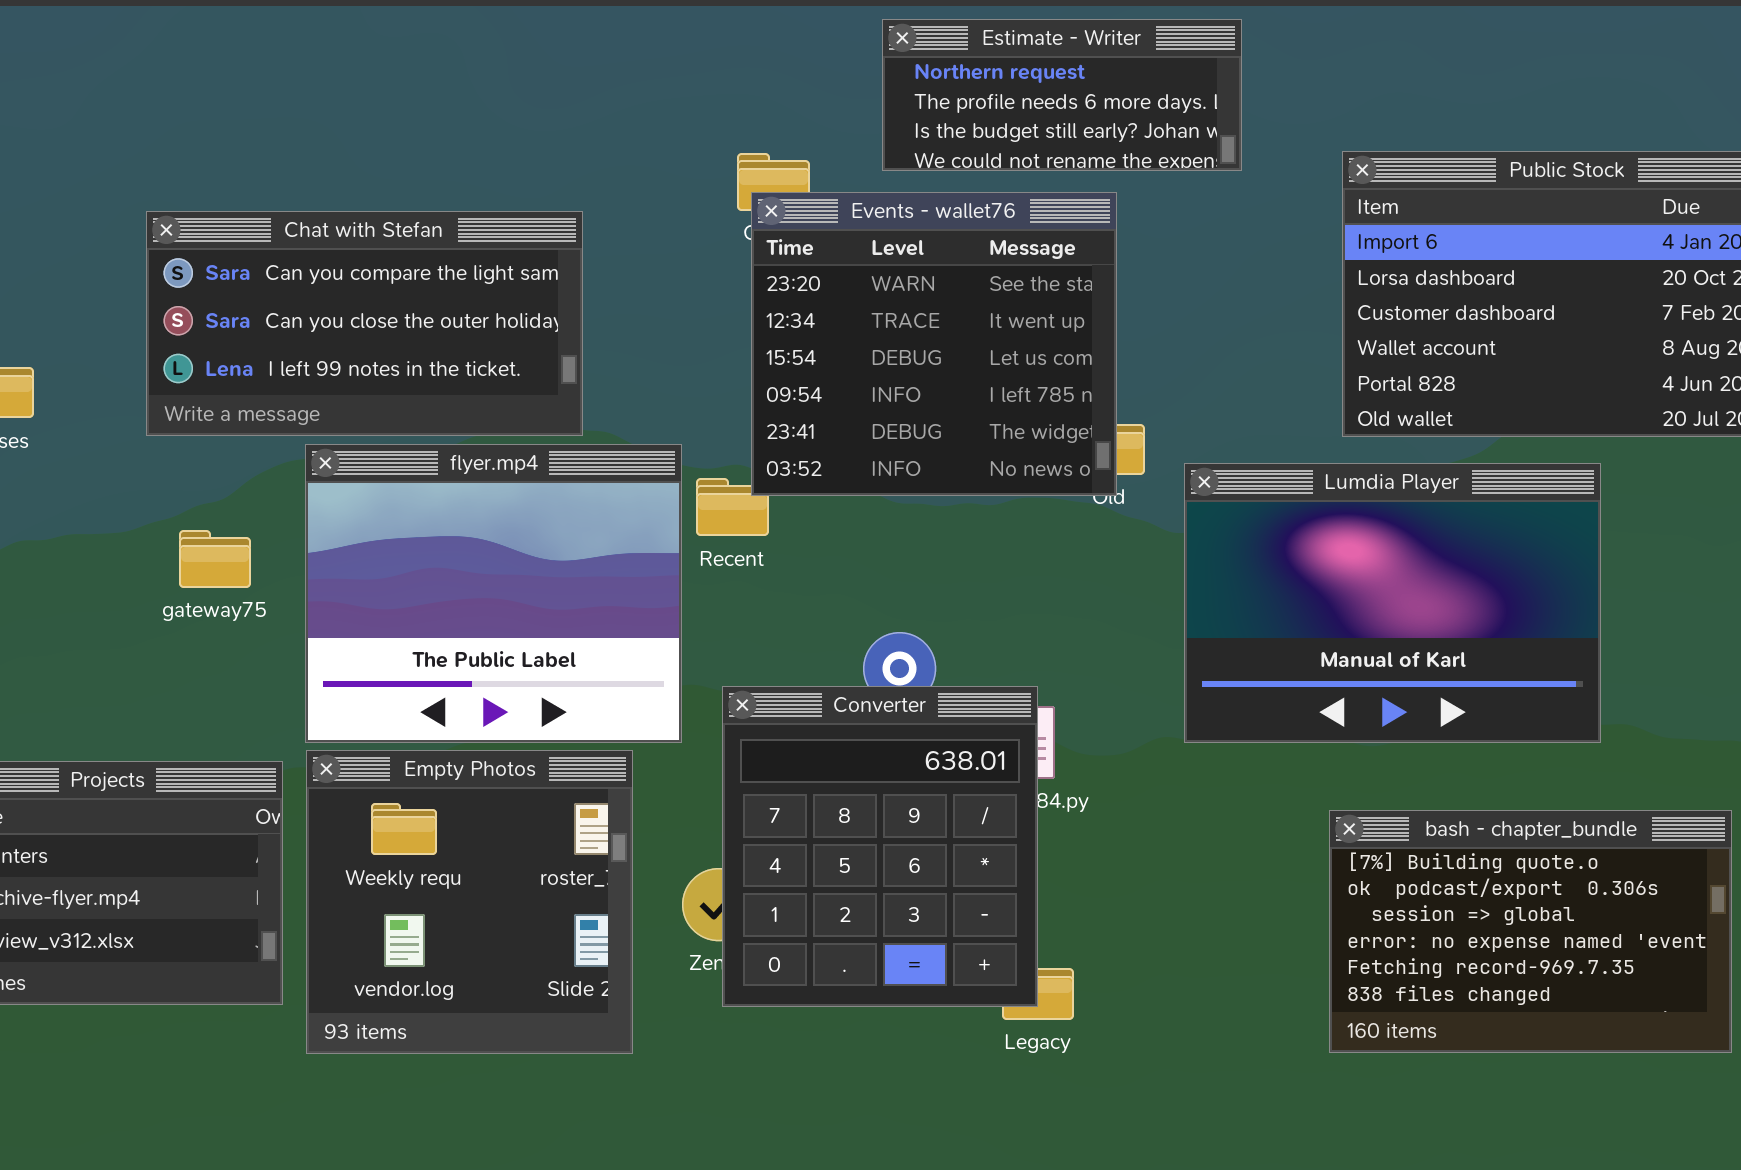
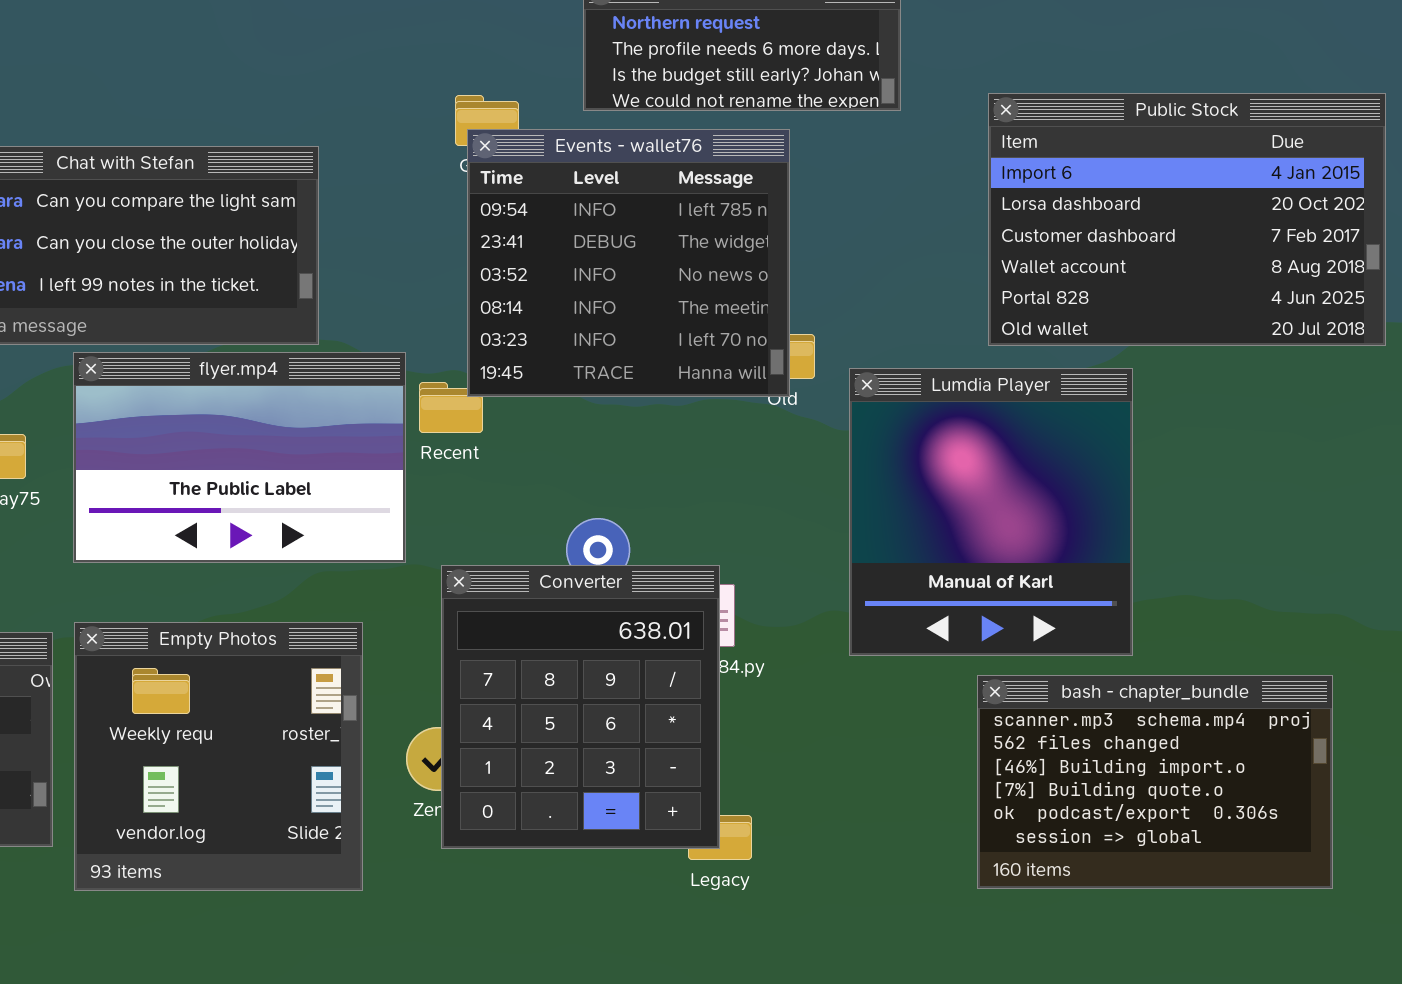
Events - wallet76: [751,192,1117,496] -> [467,129,790,397], scrolled down 3 rows
flyer.mp4: [305,444,682,743] -> [73,352,406,563], resized
Lumdia Player: [1184,463,1601,743] -> [849,368,1133,656], resized
bash - chapter_bundle: [1329,810,1732,1053] -> [977,675,1333,889], scrolled up 3 rows

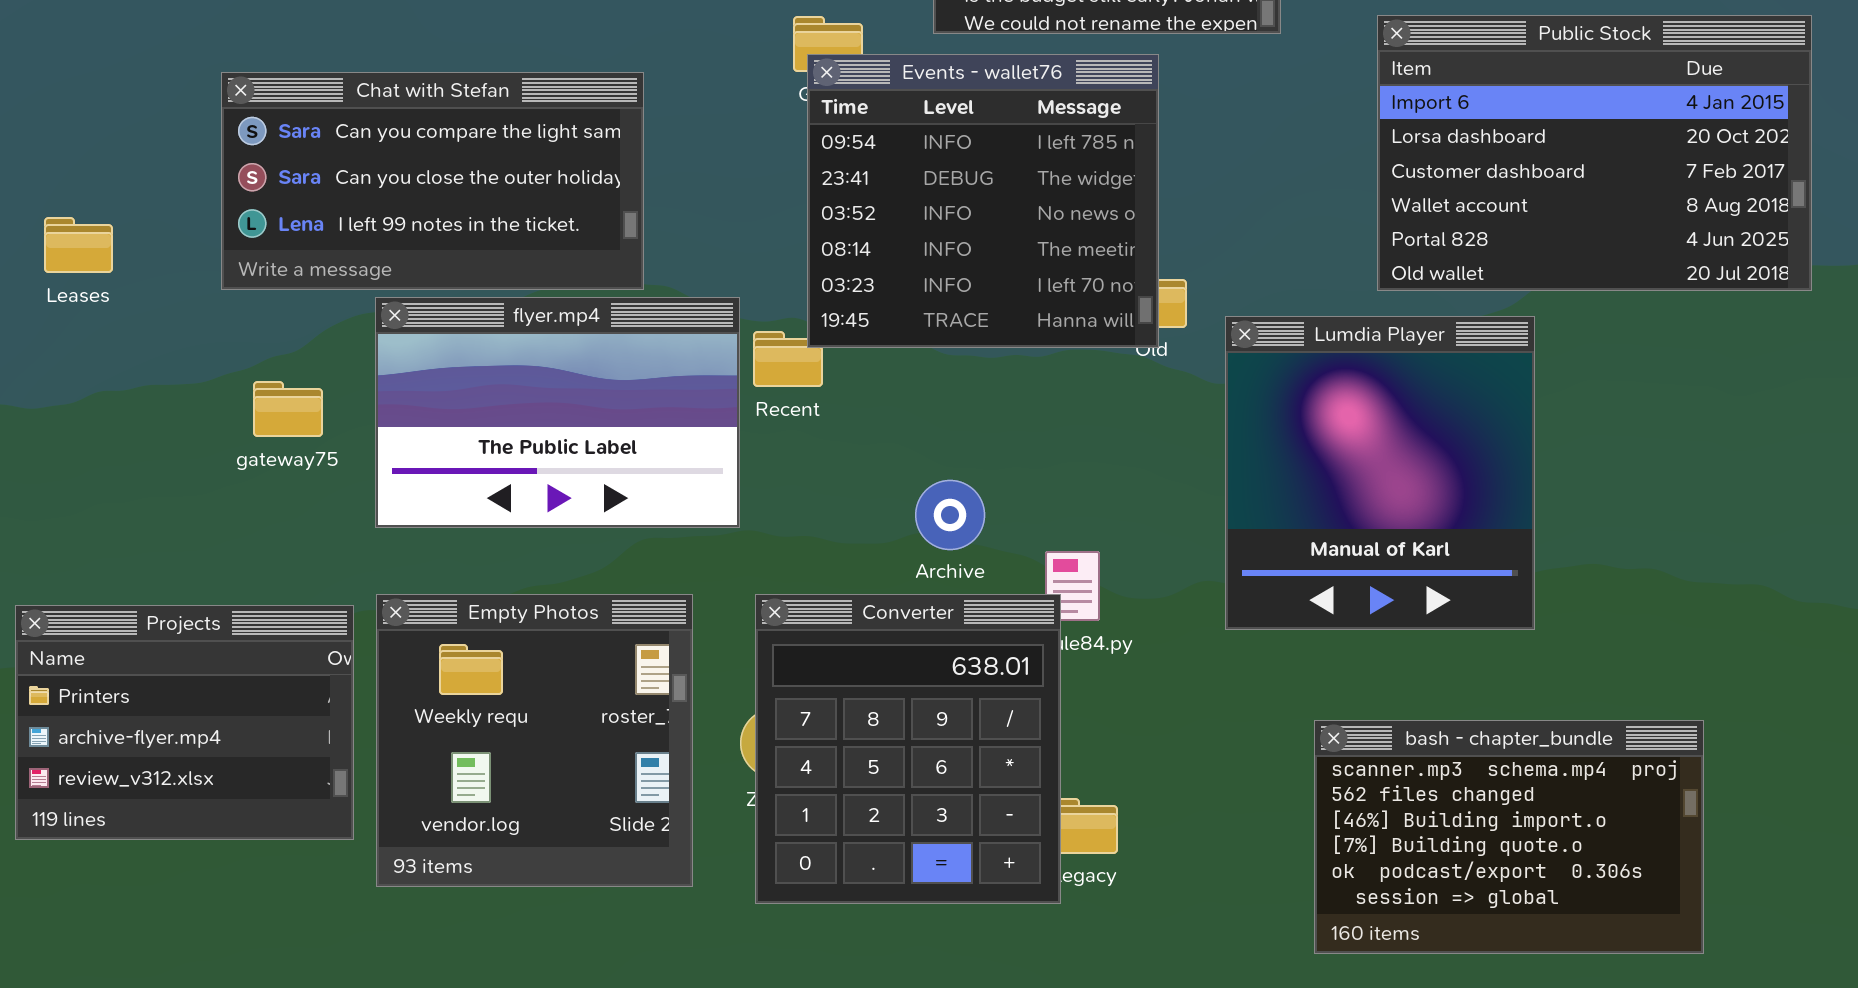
Converter: [441,565,720,849] -> [755,594,1061,904], moved
bash - chapter_bundle: [977,675,1333,889] -> [1314,720,1704,954], moved

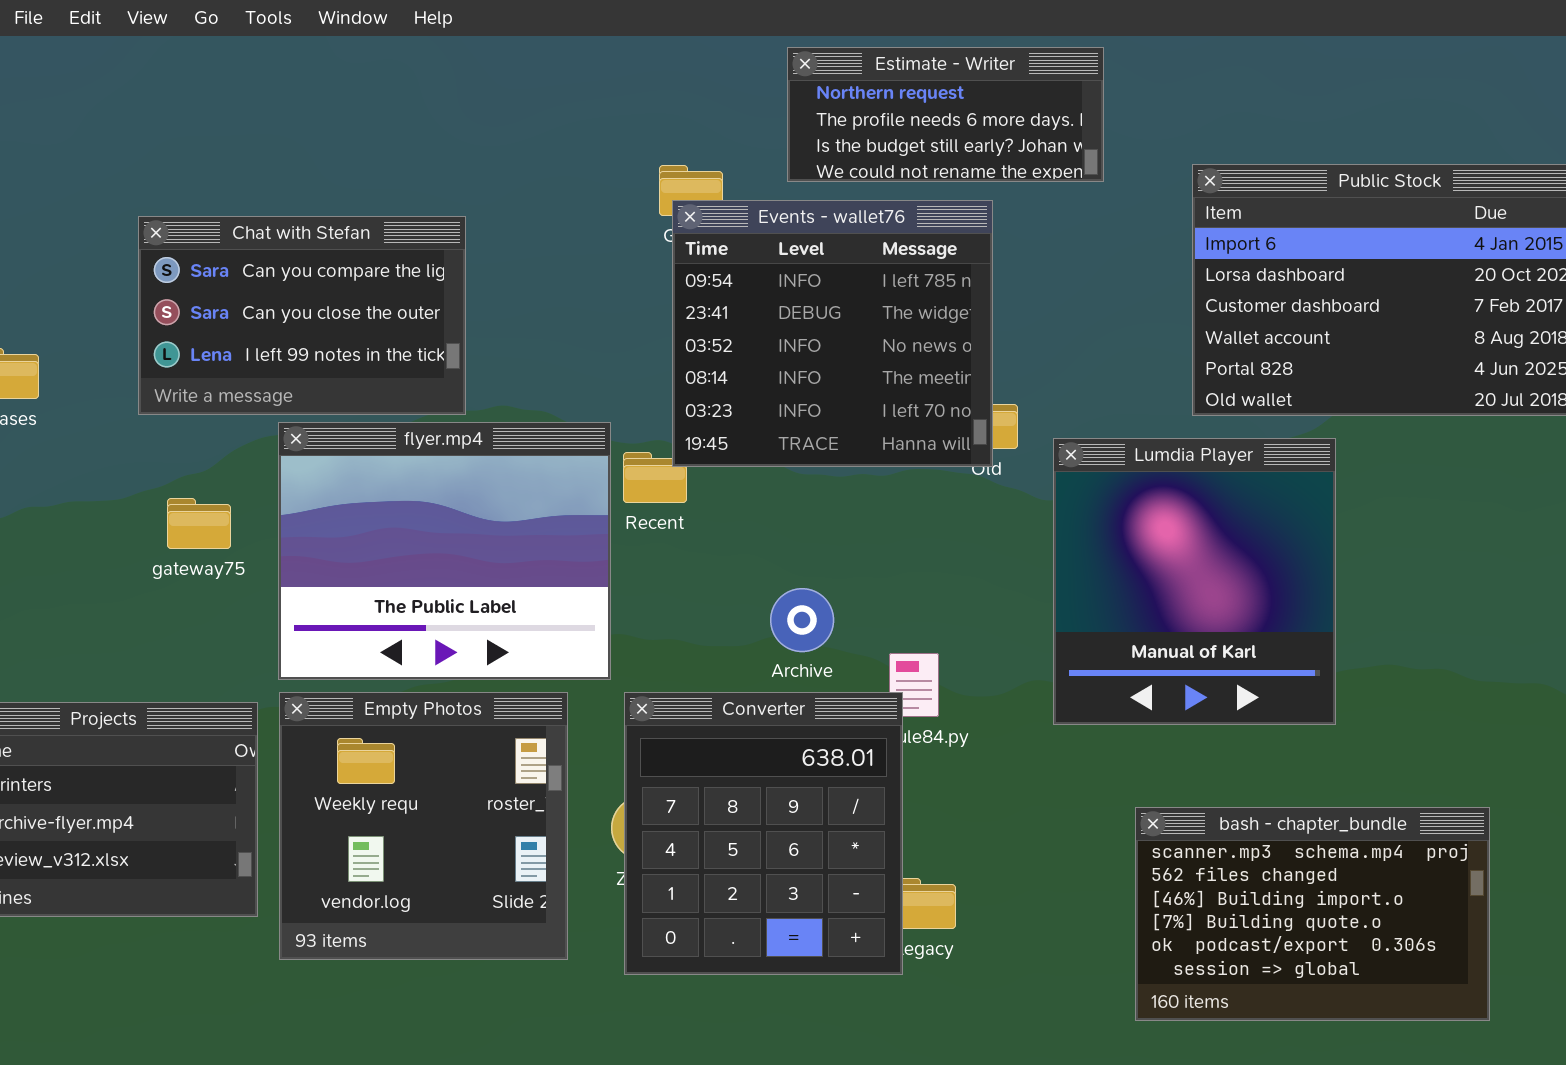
Chat with Stefan: [221,72,644,290] -> [138,216,466,415], resized
flyer.mp4: [375,297,740,528] -> [278,422,611,680], resized

